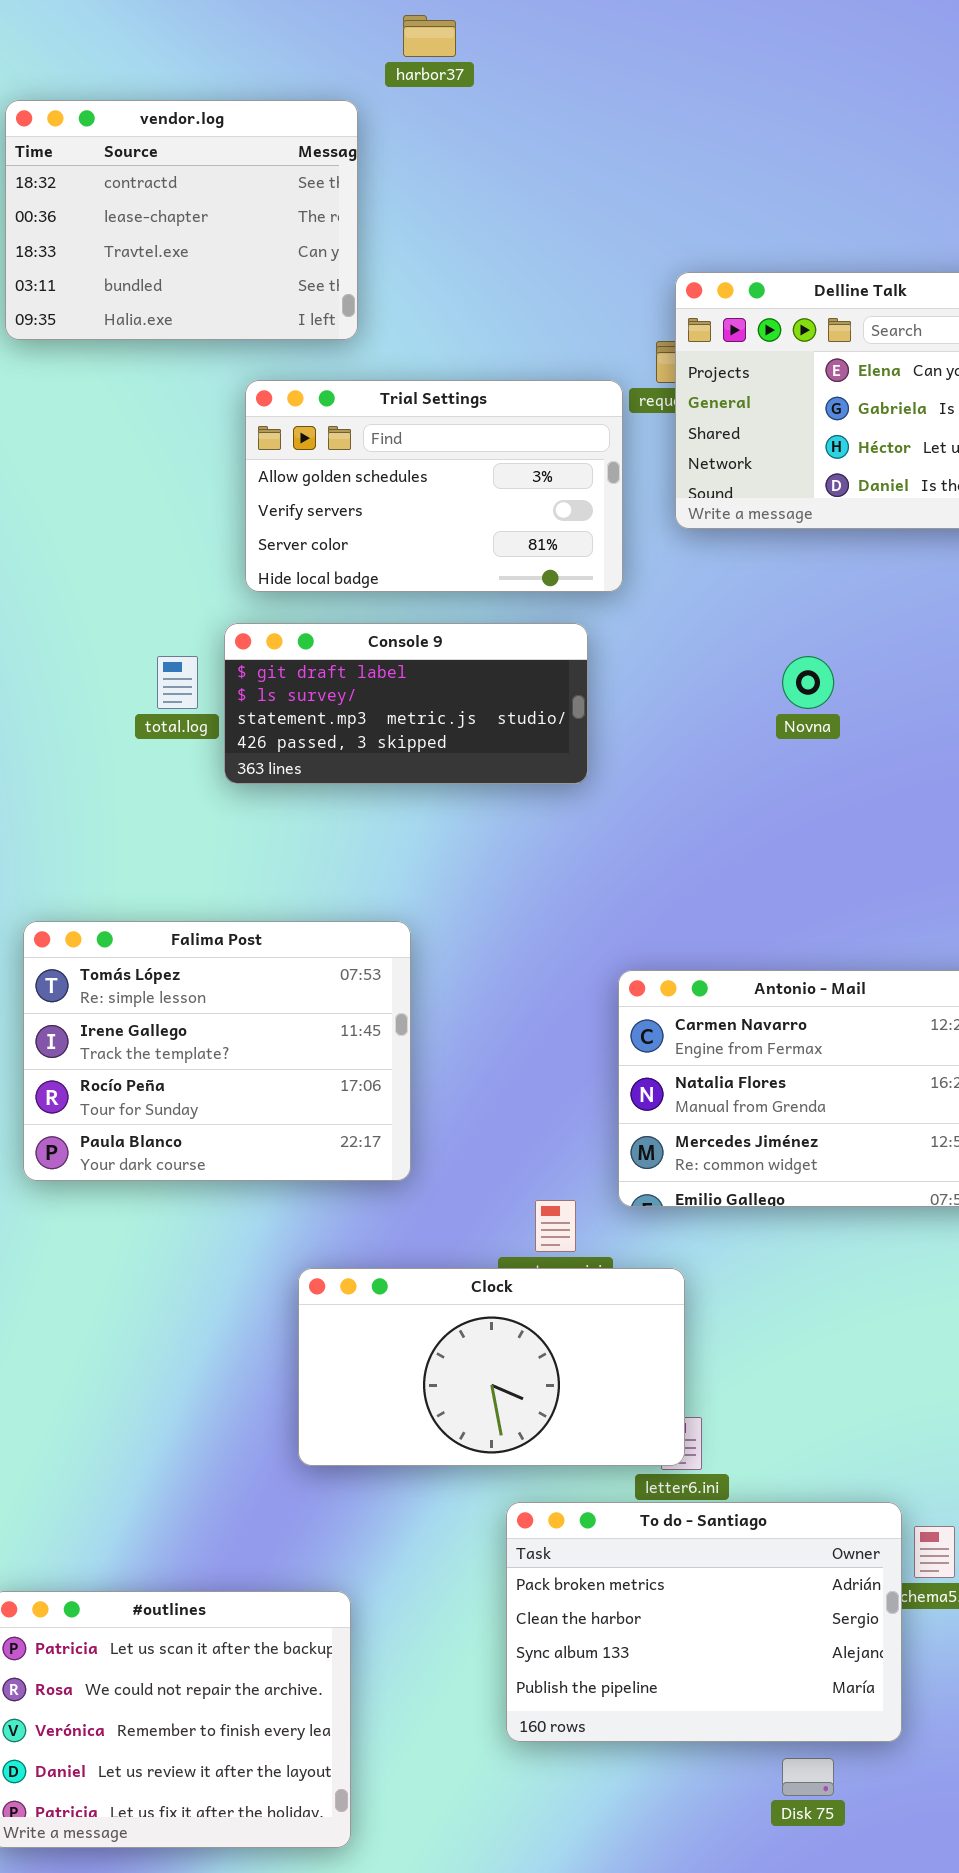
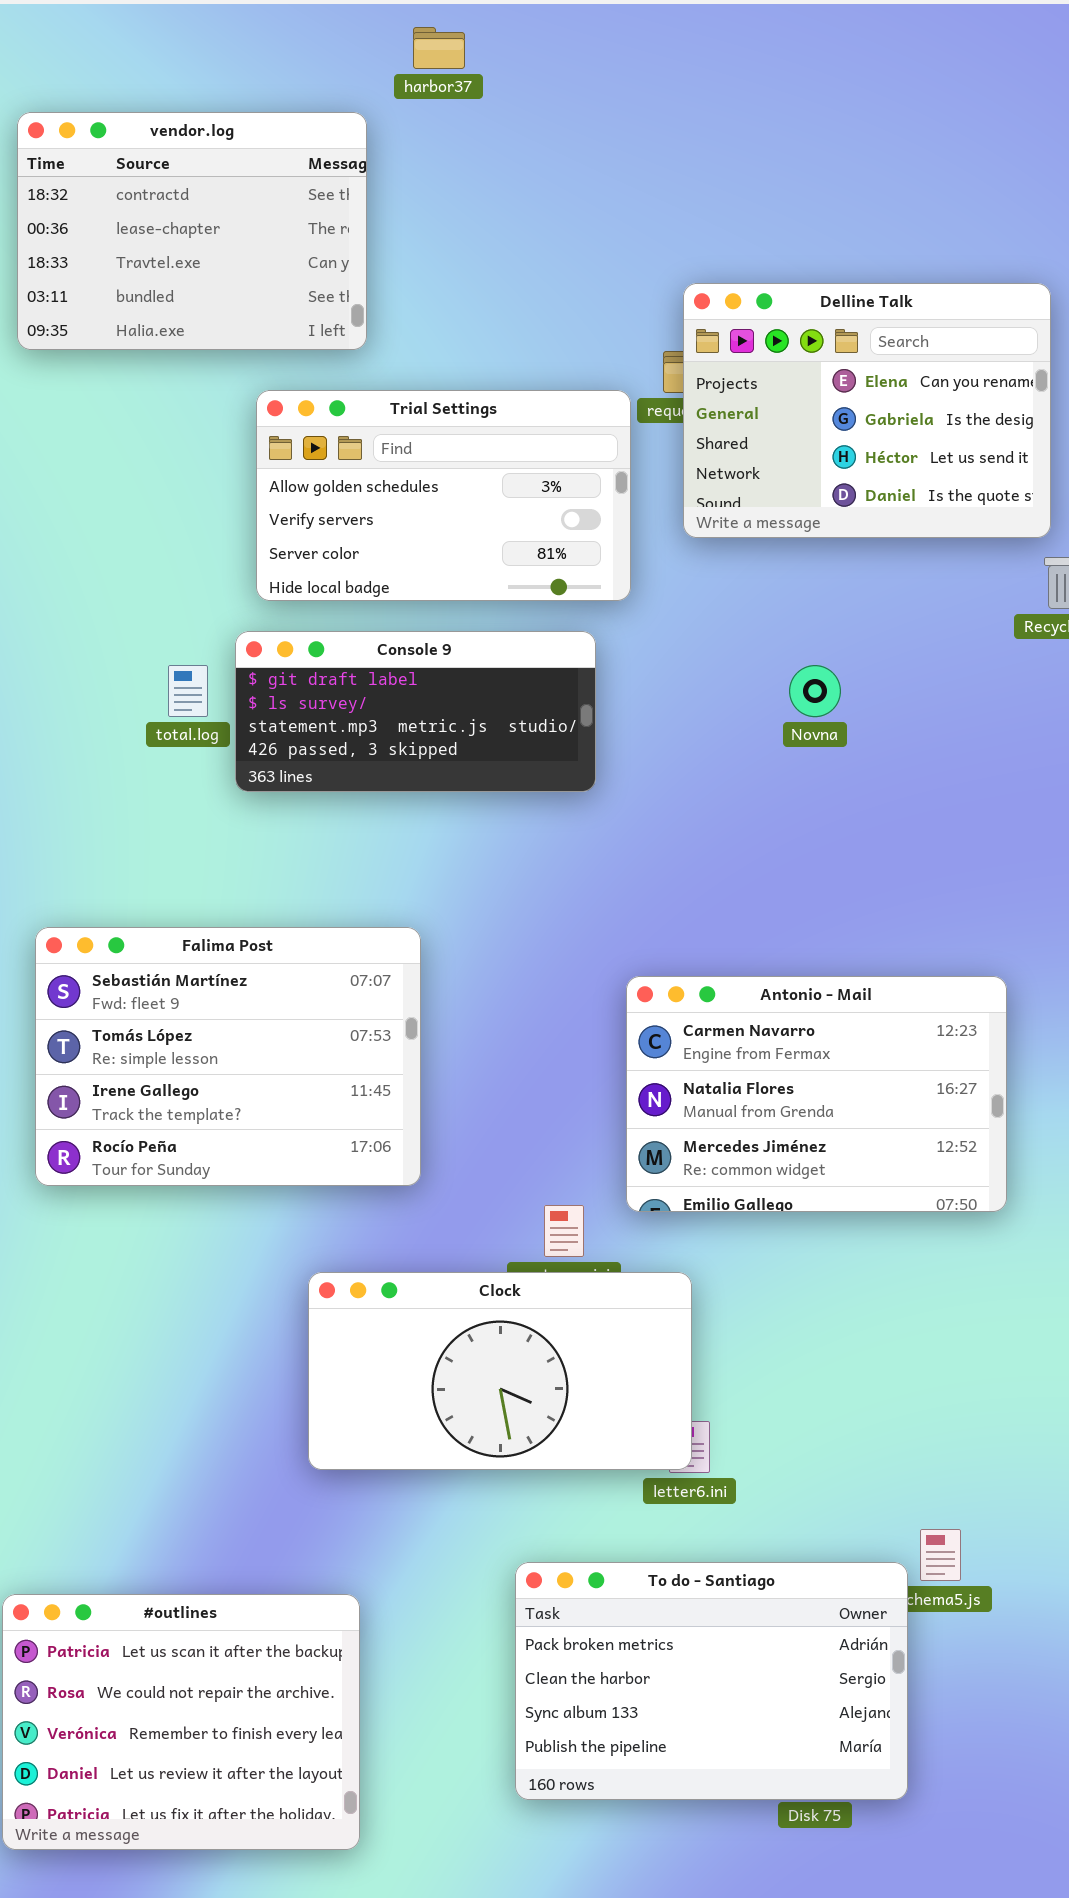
Falima Post: [23,921,411,1181] -> [35,927,421,1186], scrolled up 1 row
To do - Santiago: [506,1502,902,1742] -> [515,1562,908,1800], moved

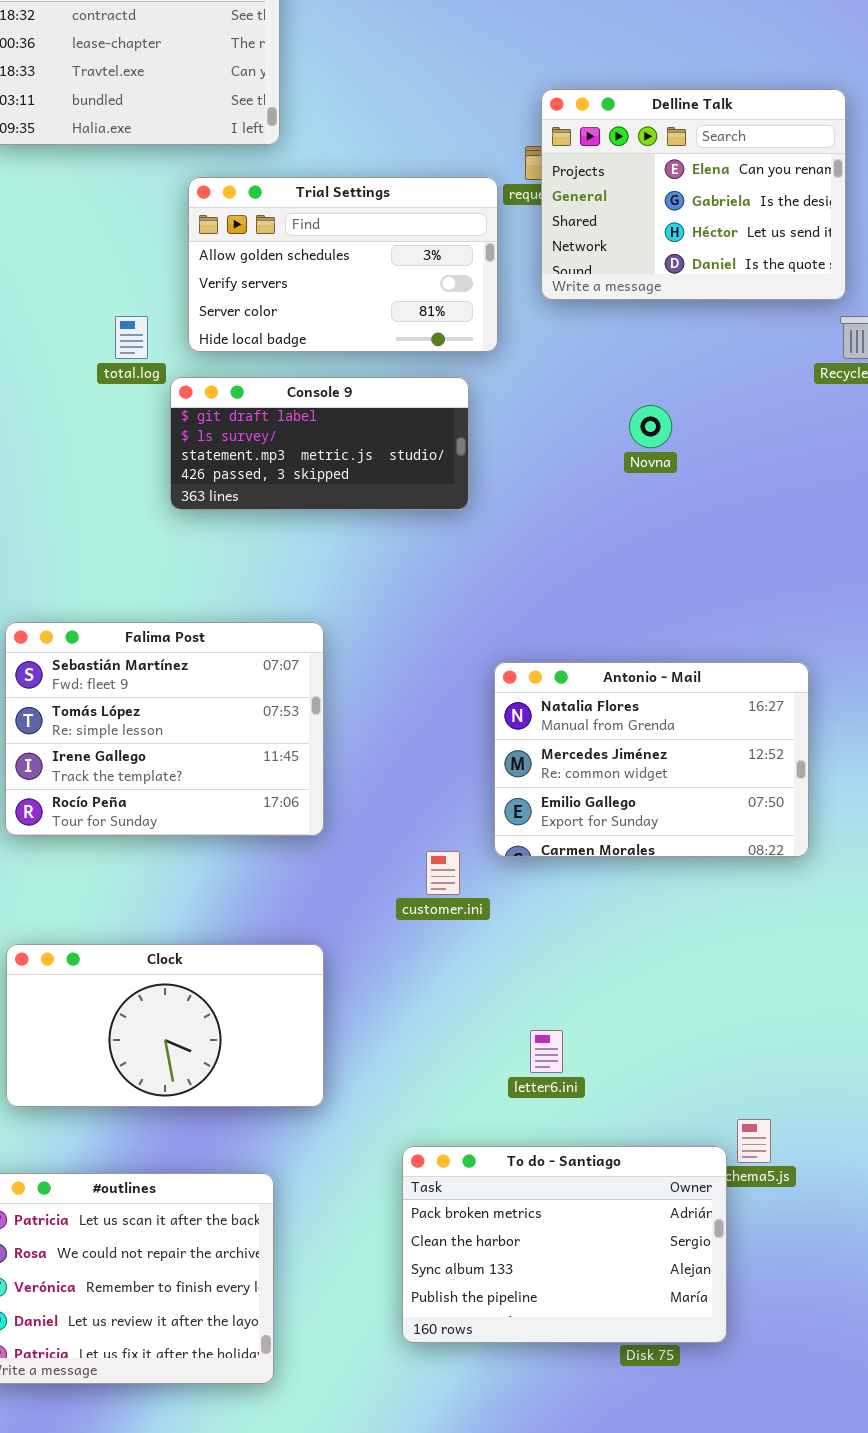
total.log: [168,665,208,717] -> [115,316,148,359], moved
Antonio - Mail: [626,976,1007,1212] -> [494,662,809,857], scrolled down 1 row
Clock: [308,1272,692,1470] -> [6,944,324,1107], moved

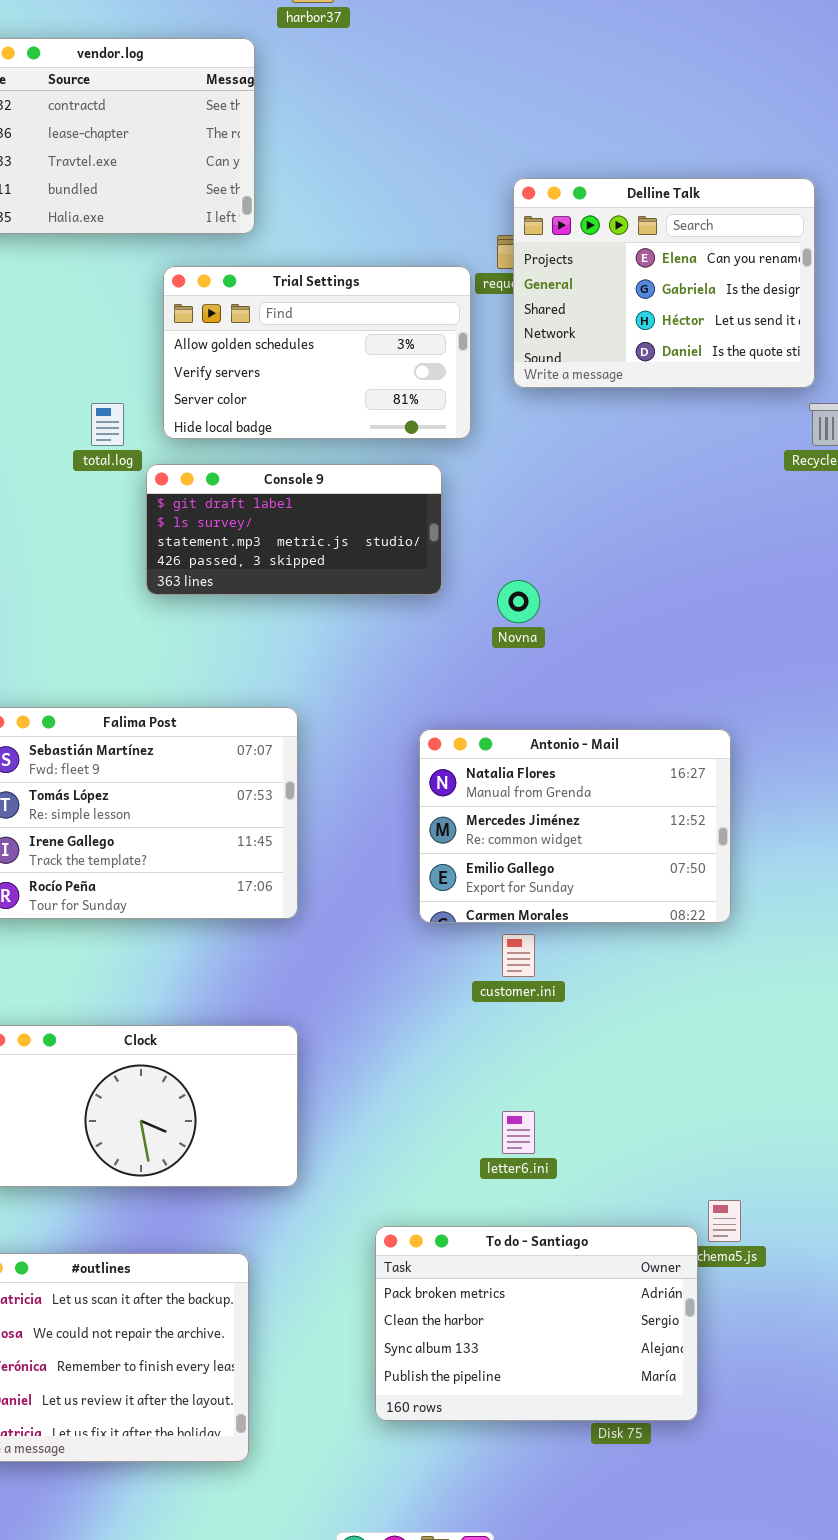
Novna: [629,405,672,448] -> [497,580,540,623], moved
Antonio - Mail: [494,662,809,857] -> [419,729,731,923], moved
customer.ini: [426,851,460,895] -> [502,934,535,977], moved

